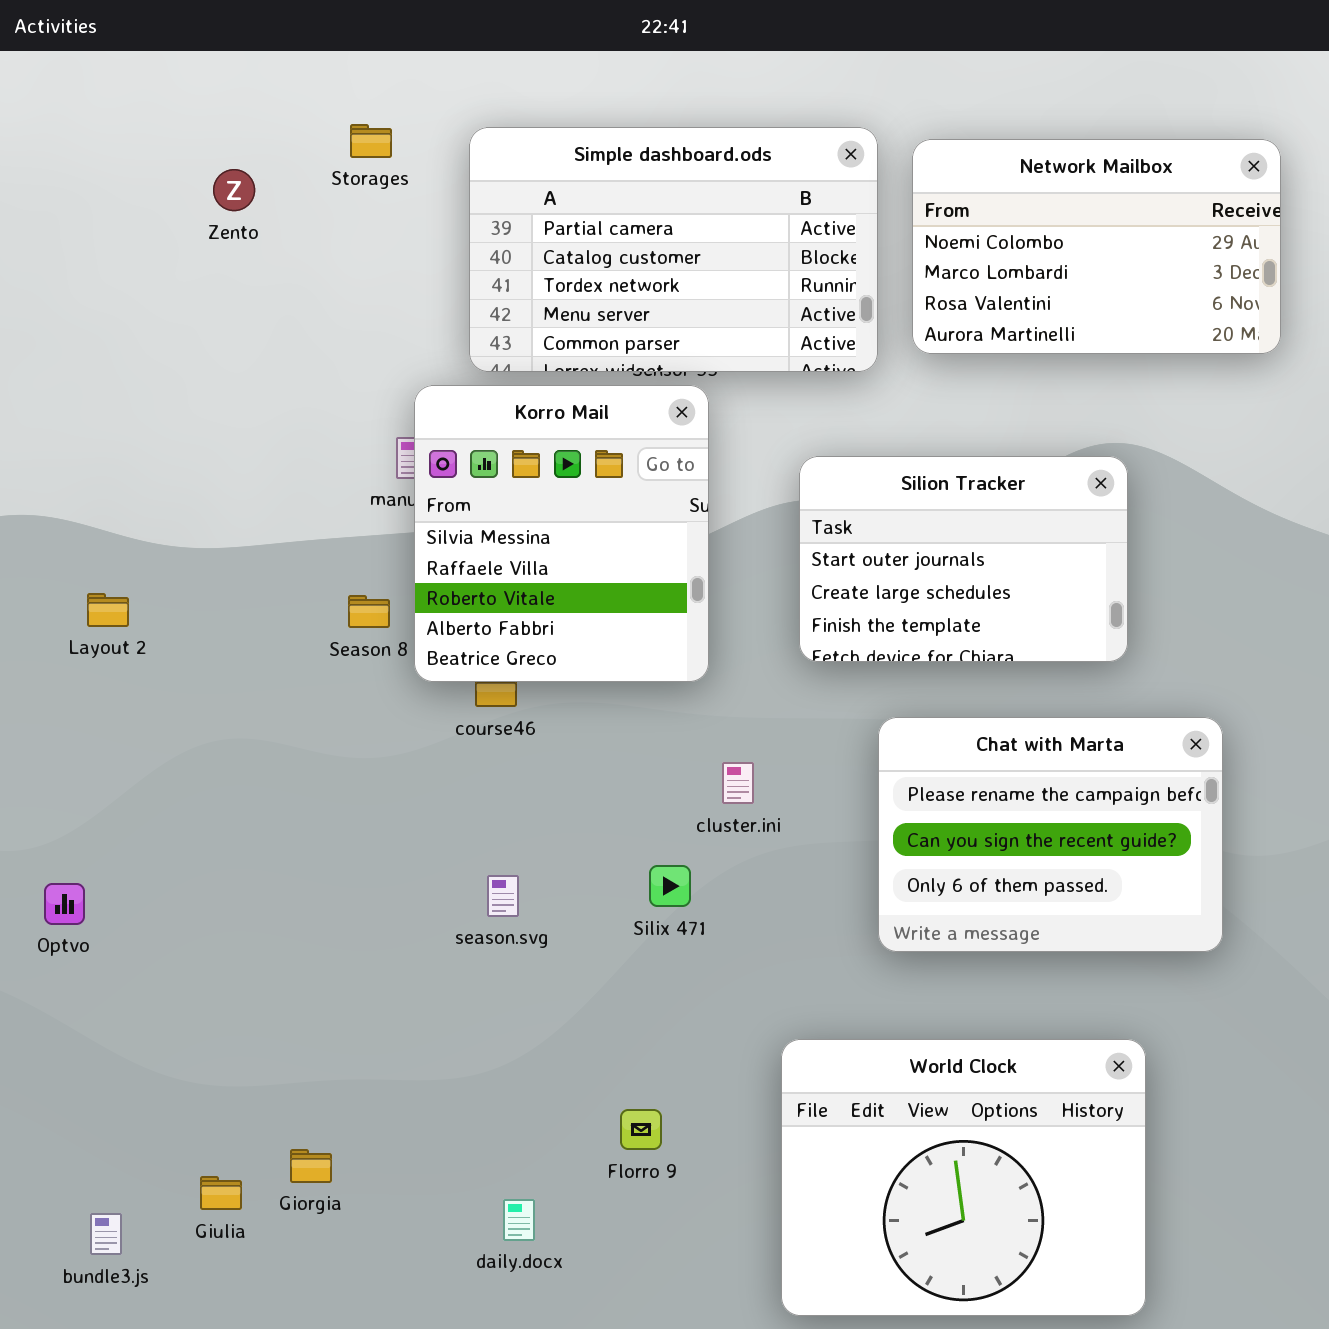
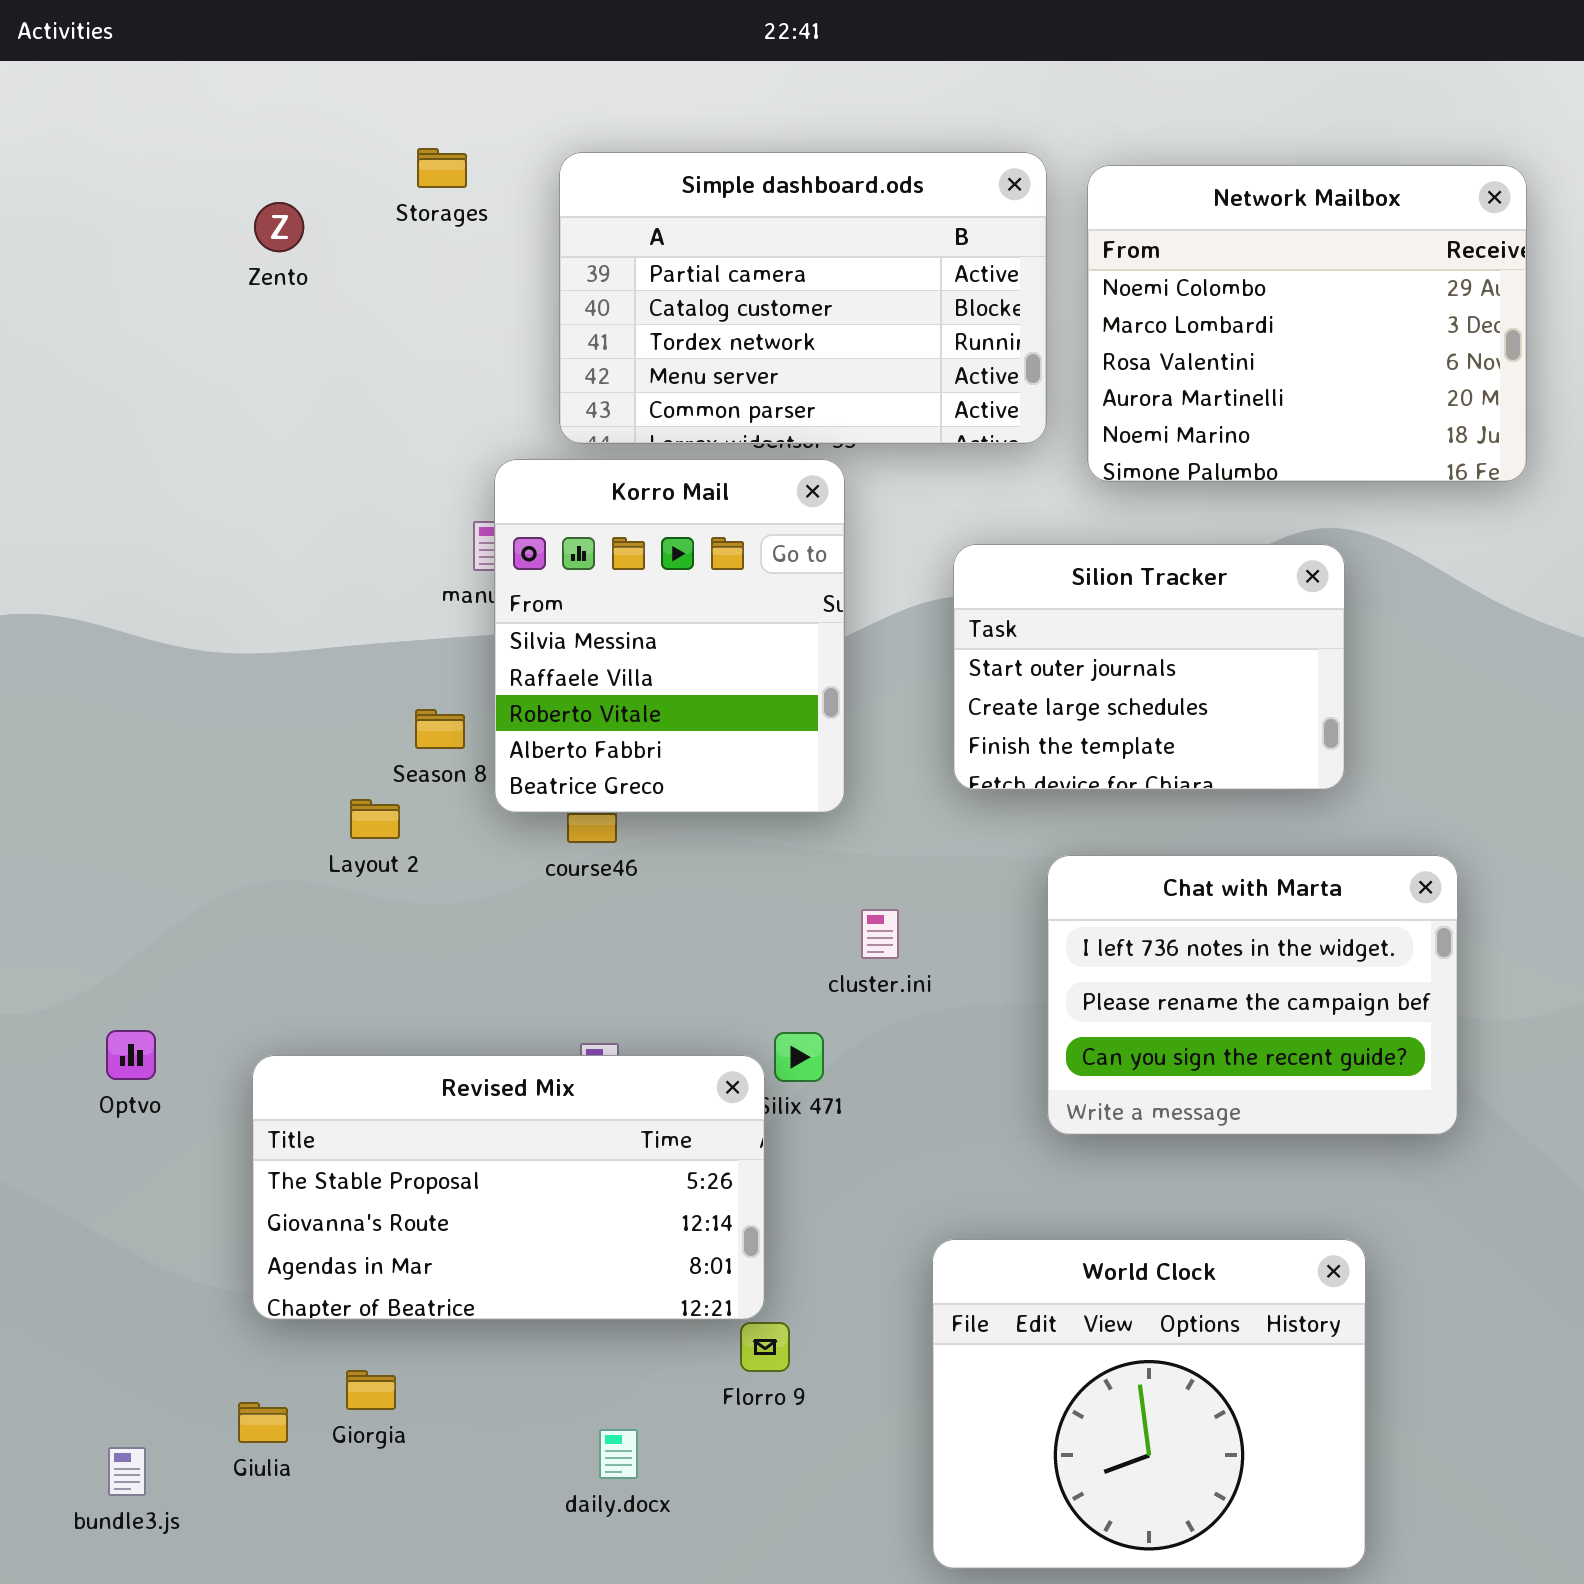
Network Mailbox: [912,139,1281,354] -> [1087,165,1527,482], resized
Layout 2: [87,593,129,627] -> [350,799,400,839], moved
Chat with Marta: [878,717,1223,952] -> [1047,855,1458,1135], scrolled up 1 row
Optvo: [44,883,85,925] -> [106,1030,156,1080], moved
Revised Mix: none -> [252,1055,765,1320], opened

